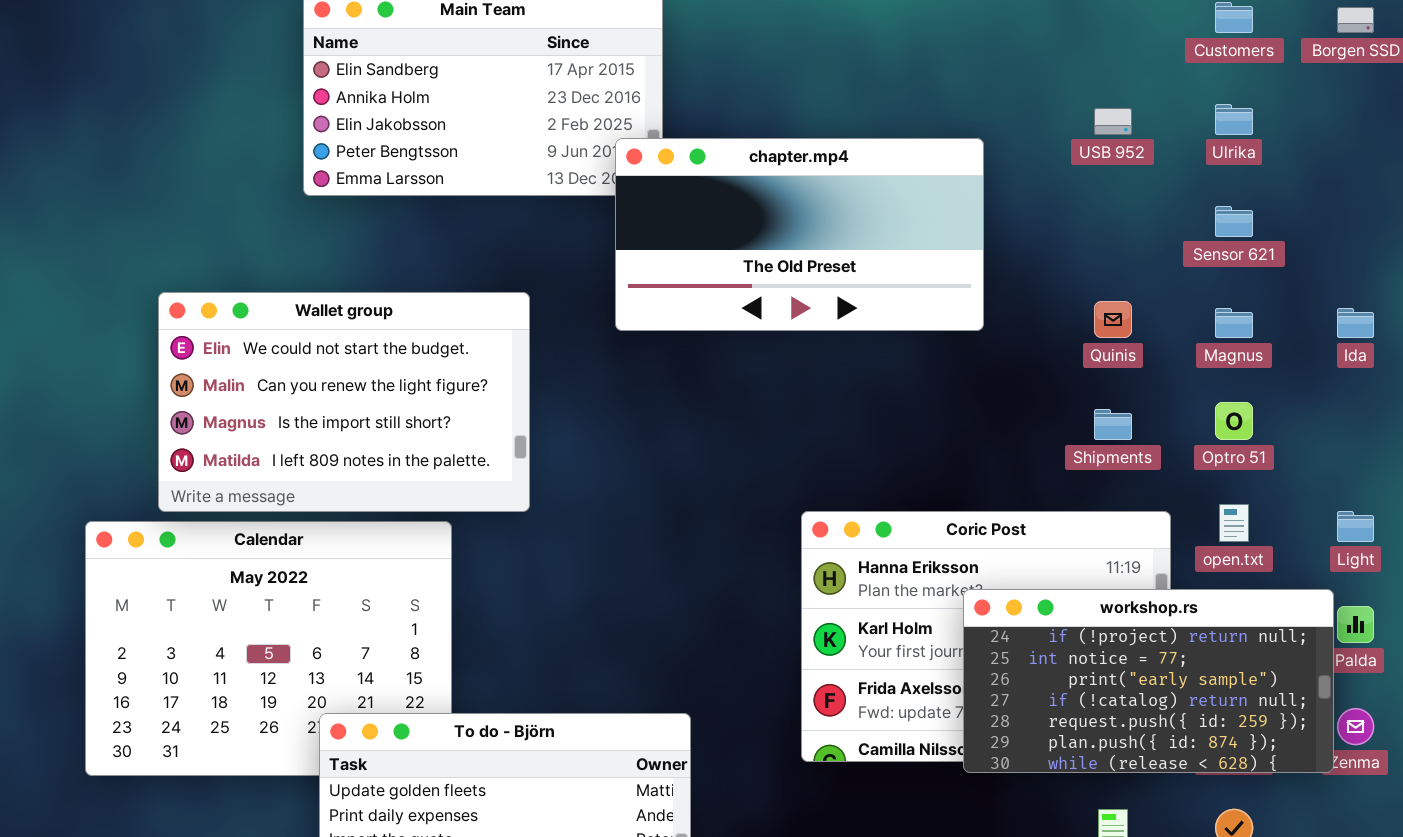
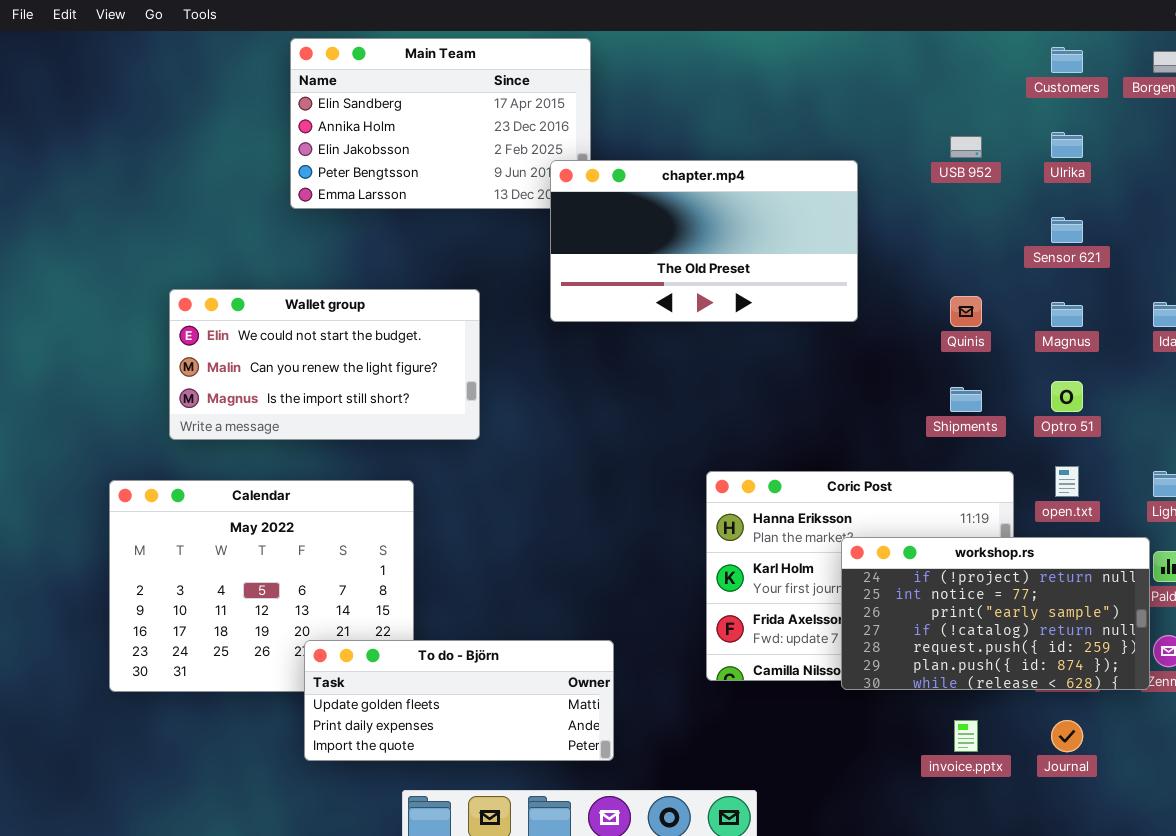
Wallet group: [158,292,530,512] -> [169,289,480,440], resized

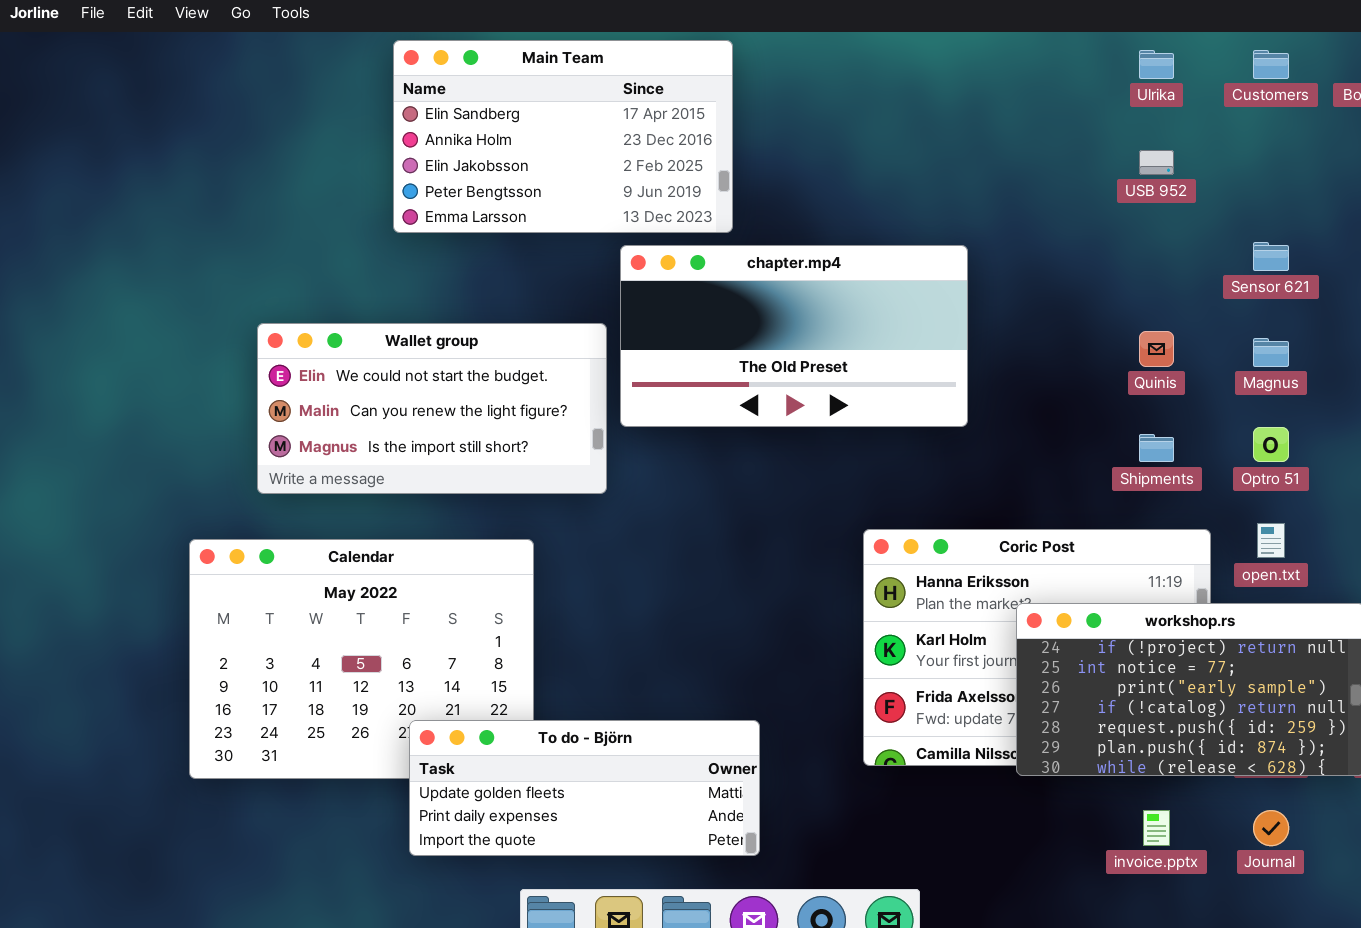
Ulrika: [1051,132,1083,158] -> [1139,50,1174,79], moved
chapter.mp4: [550,160,858,322] -> [620,245,968,427], moved

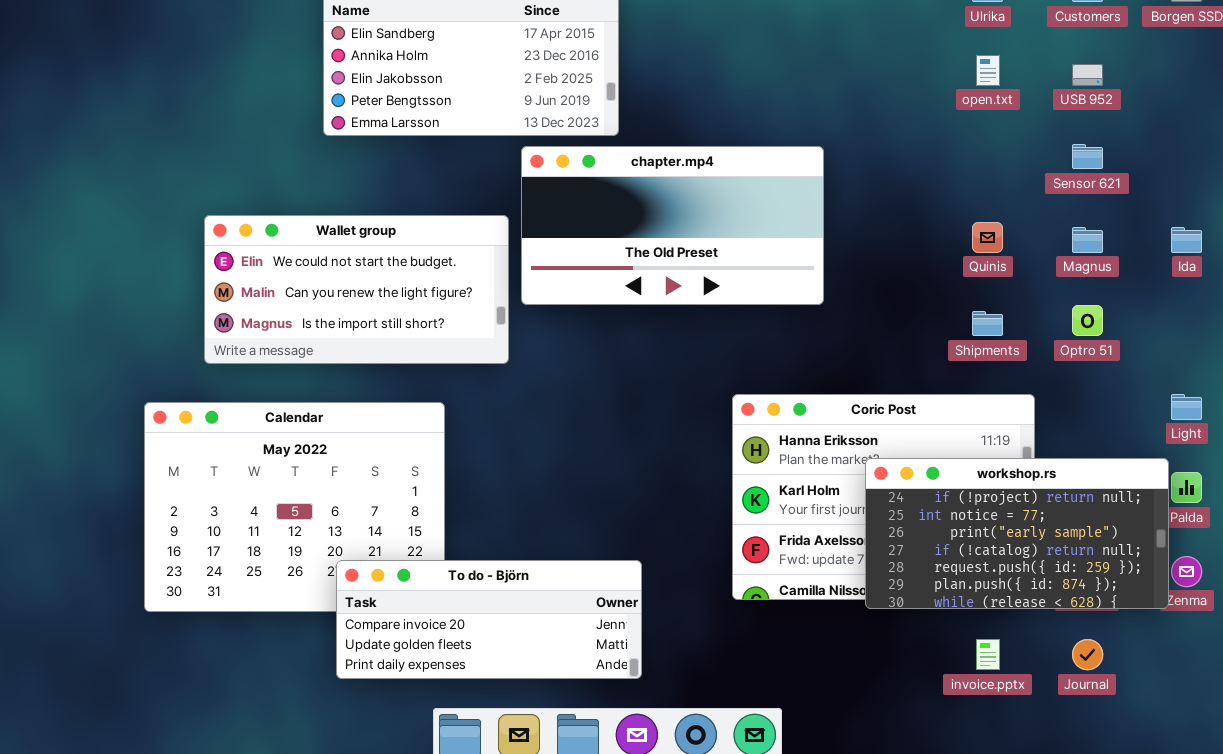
USB 952: [1139,150,1174,175] -> [1072,64,1103,86], moved
open.txt: [1257,523,1285,558] -> [976,55,1000,86], moved
To do - Björn: [409,720,760,856] -> [336,560,642,679], scrolled up 1 row

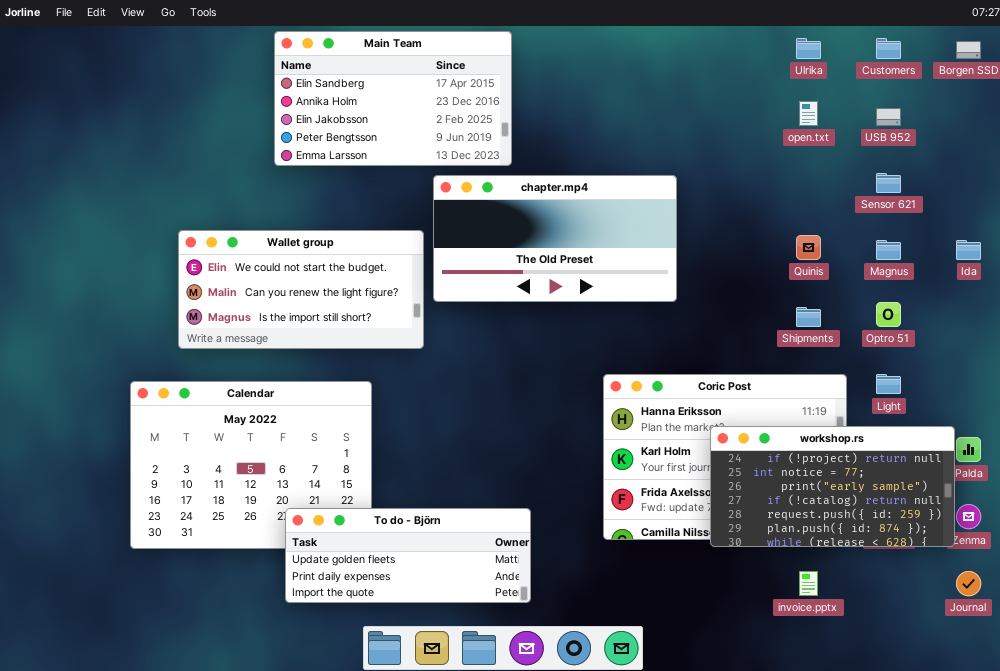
Light: [1171,394,1202,420] -> [876,374,901,394], moved
To do - Björn: [336,560,642,679] -> [285,508,531,603], scrolled down 1 row
Journal: [1072,639,1103,670] -> [956,571,981,596], moved

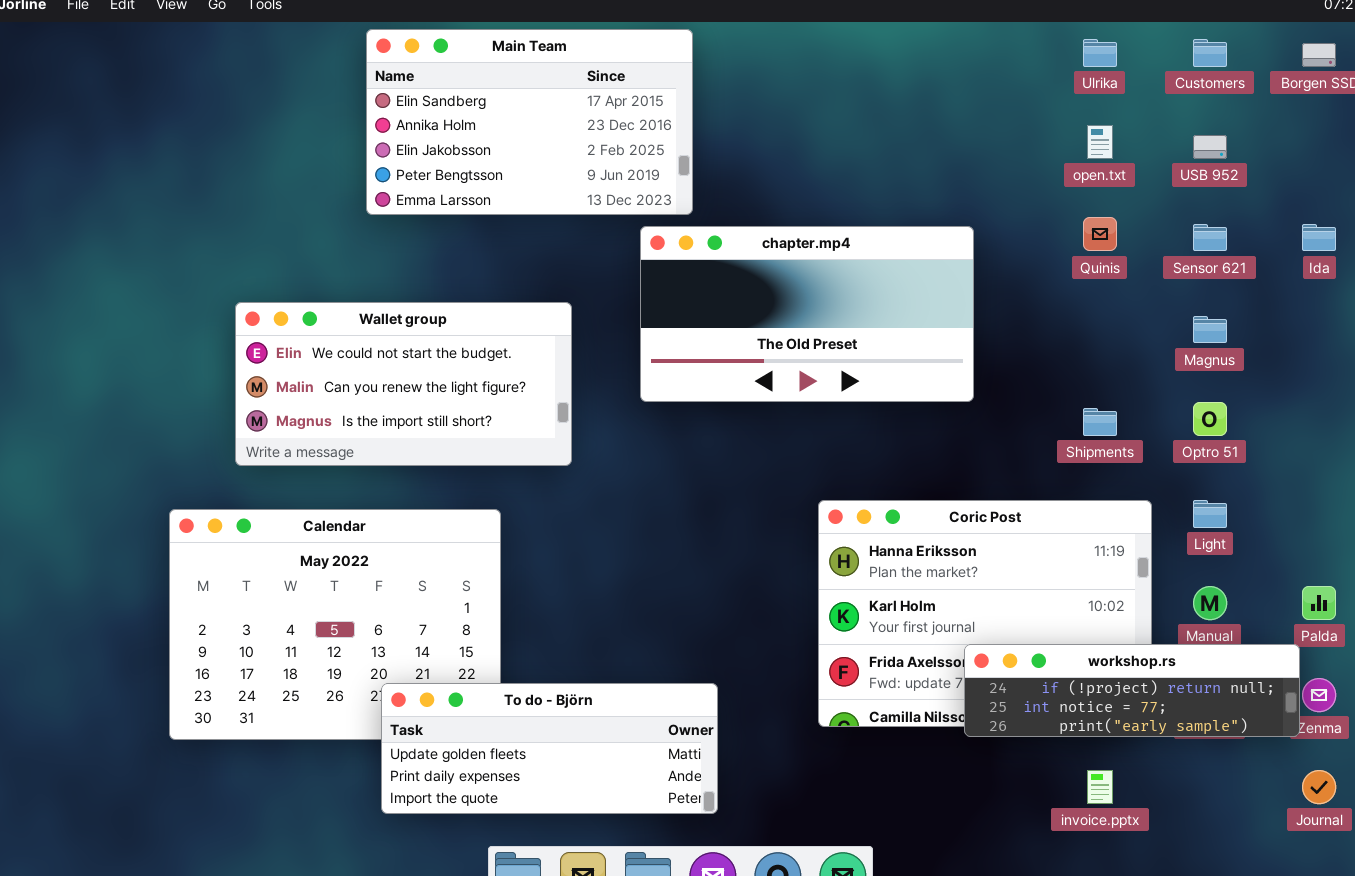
chapter.mp4: [433,175,677,302] -> [640,226,974,402], moved
Quinis: [796,235,821,260] -> [1083,217,1117,251], moved
Ida: [956,240,981,260] -> [1302,224,1336,251], moved
workshop.rs: [710,426,955,547] -> [964,644,1300,737], resized

